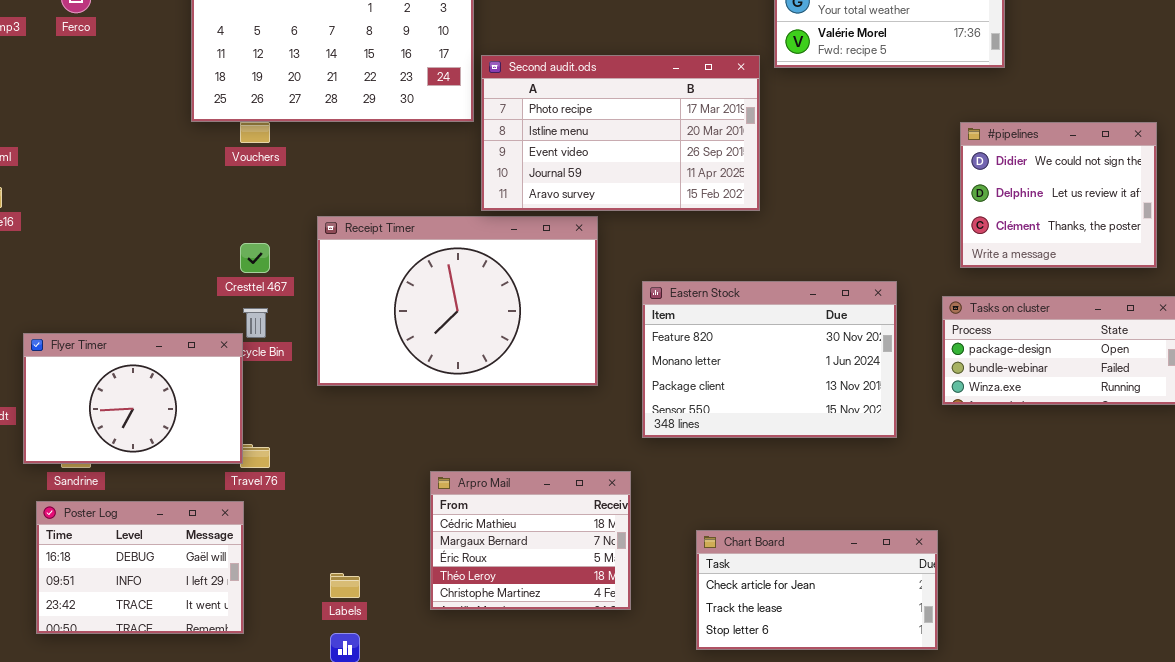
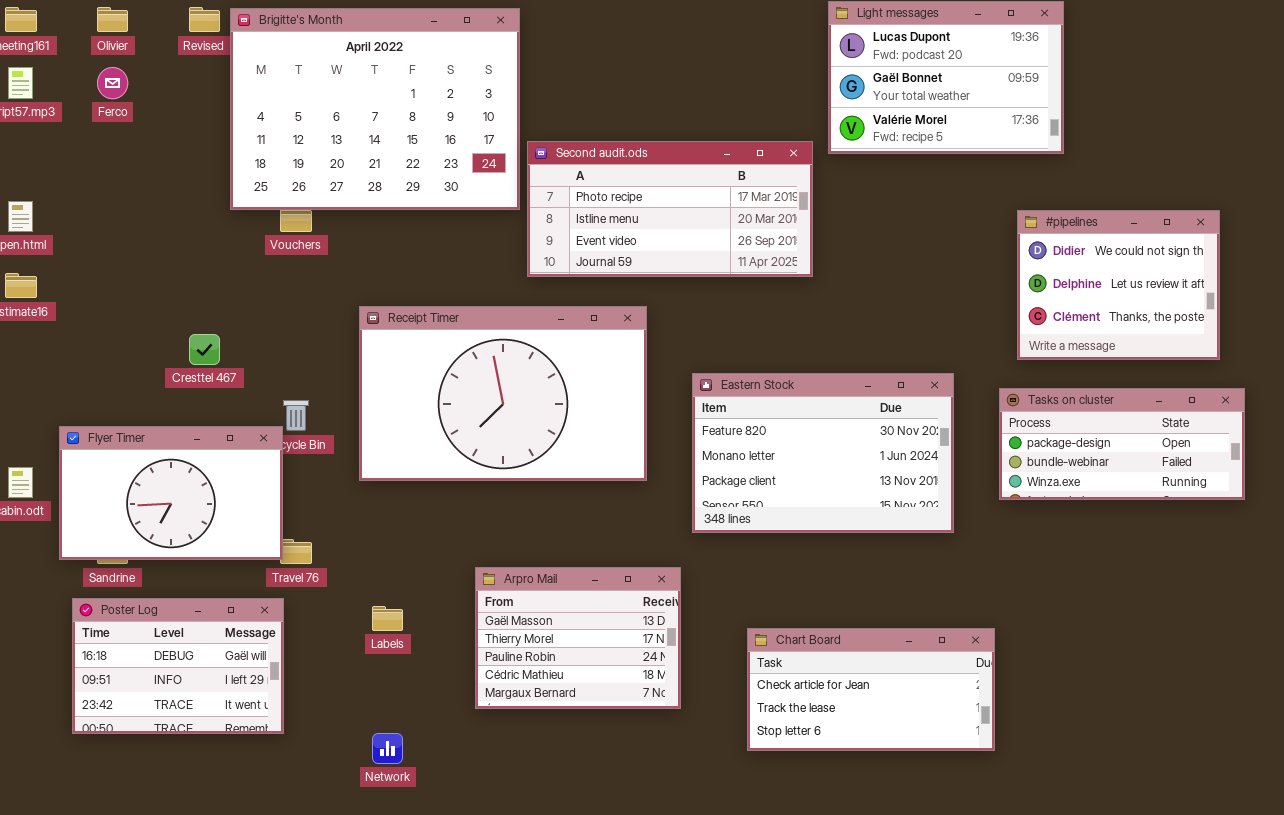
Second audit.ods: [481,55,760,211] -> [527,141,813,277], resized
Cresttel 467: [240,243,270,273] -> [189,334,220,365], moved
Arpro Mail: [430,471,631,610] -> [475,567,681,709], scrolled up 3 rows
Labels: [330,573,360,598] -> [372,606,403,631], moved

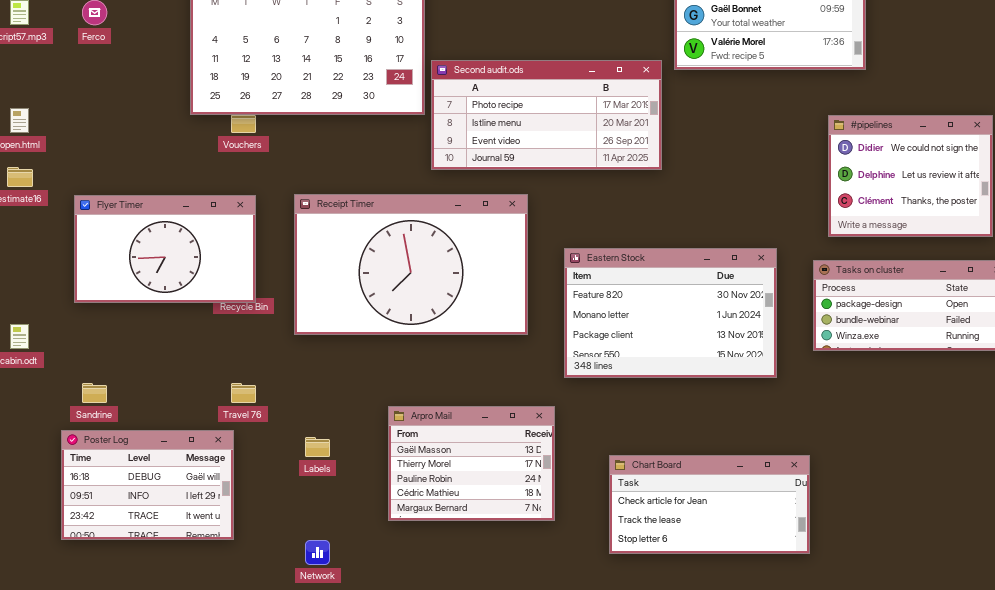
Flyer Timer: [59,426,283,560] -> [74,195,256,303], moved

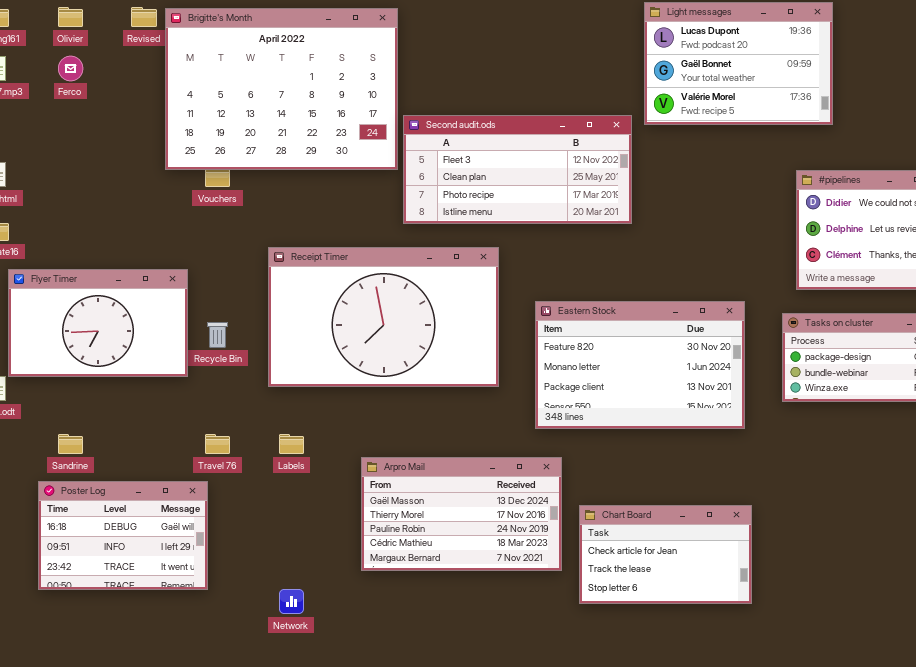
Second audit.ods: [431,60,662,170] -> [403,115,632,224], scrolled up 2 rows
Flyer Timer: [74,195,256,303] -> [8,269,188,377], moved
Arpro Mail: [388,406,555,521] -> [361,457,562,571], resized
Labels: [305,437,330,457] -> [279,434,304,454], moved
Chart Board: [609,455,810,554] -> [579,505,752,604], resized

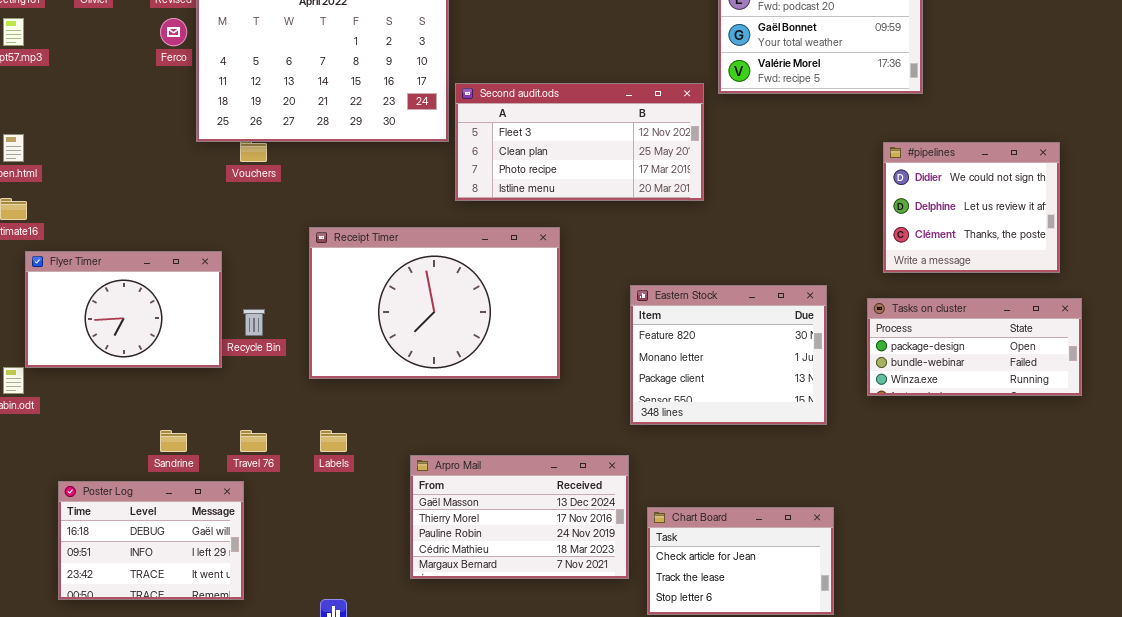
Ferco: [58,56,83,81] -> [160,18,187,46], moved
Eastern Stock: [535,301,745,429] -> [630,285,827,425], resized
Sandrine: [58,434,83,454] -> [160,430,187,452], moved

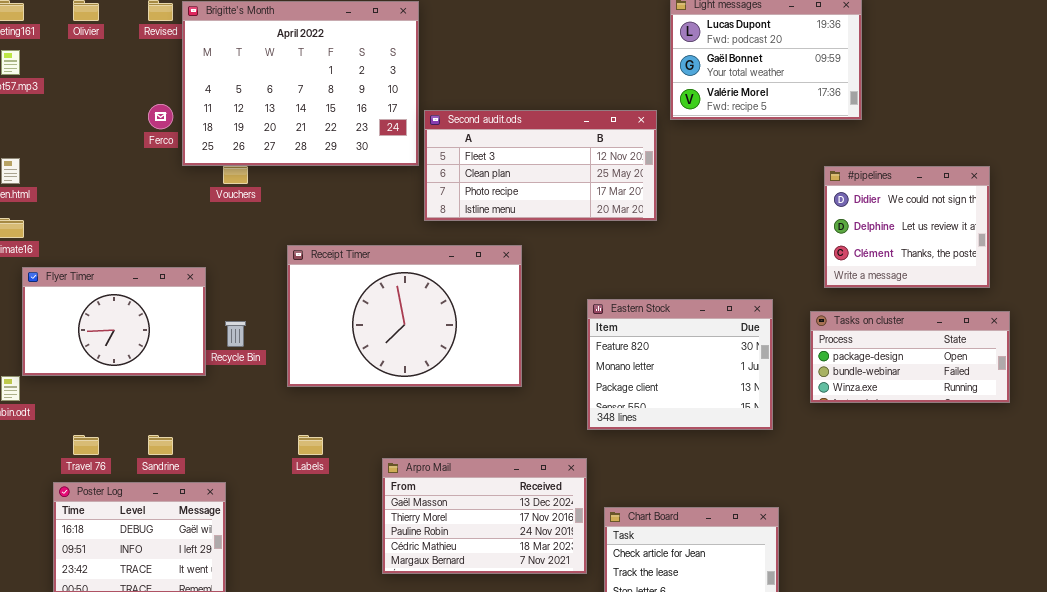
Ferco: [160,18,187,46] -> [148,104,173,129], moved
Travel 76: [240,430,267,452] -> [73,435,99,455], moved

